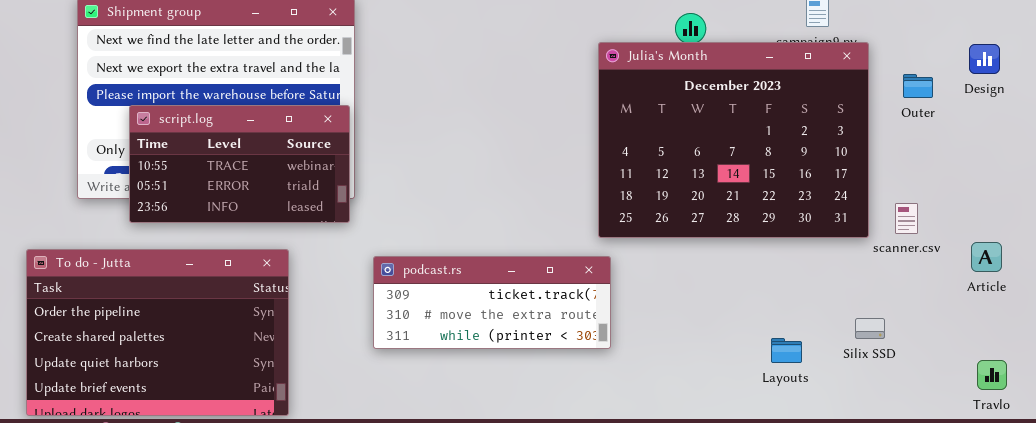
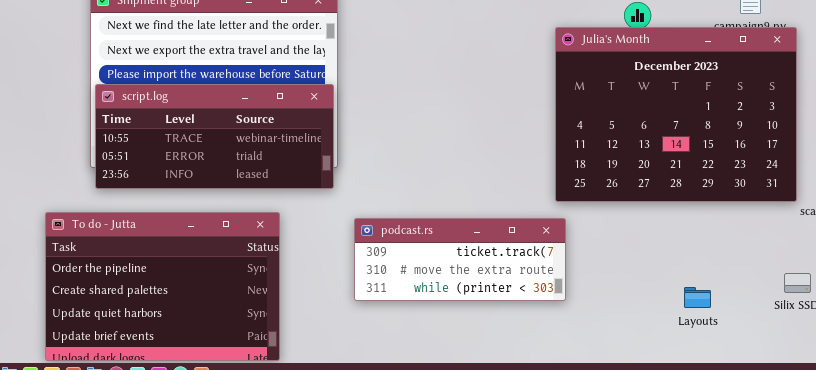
script.log: [129,105,350,223] -> [95,84,334,189], resized
Layouts: [771,338,802,363] -> [684,287,711,308], moved

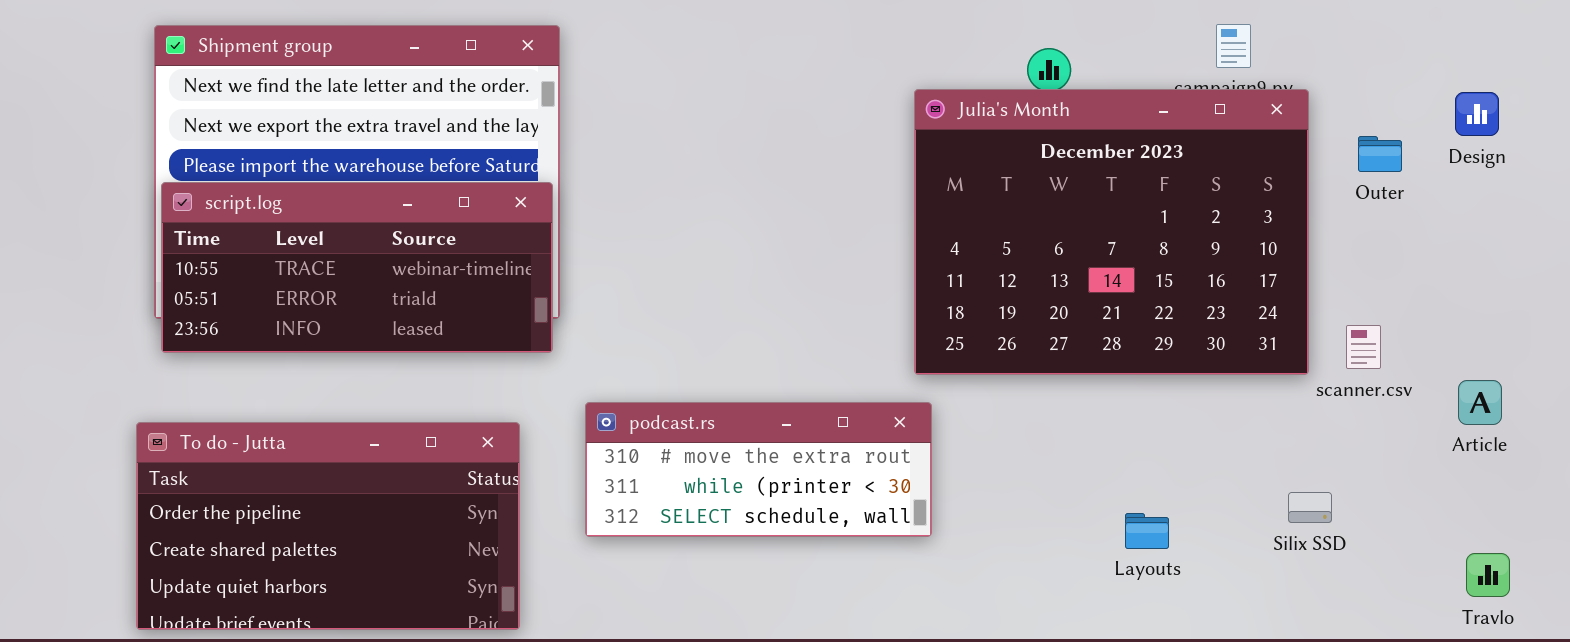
To do - Jutta: [45,212,280,361] -> [136,422,520,630], moved, resized
podcast.rs: [354,218,566,301] -> [585,402,932,537], scrolled down 1 row

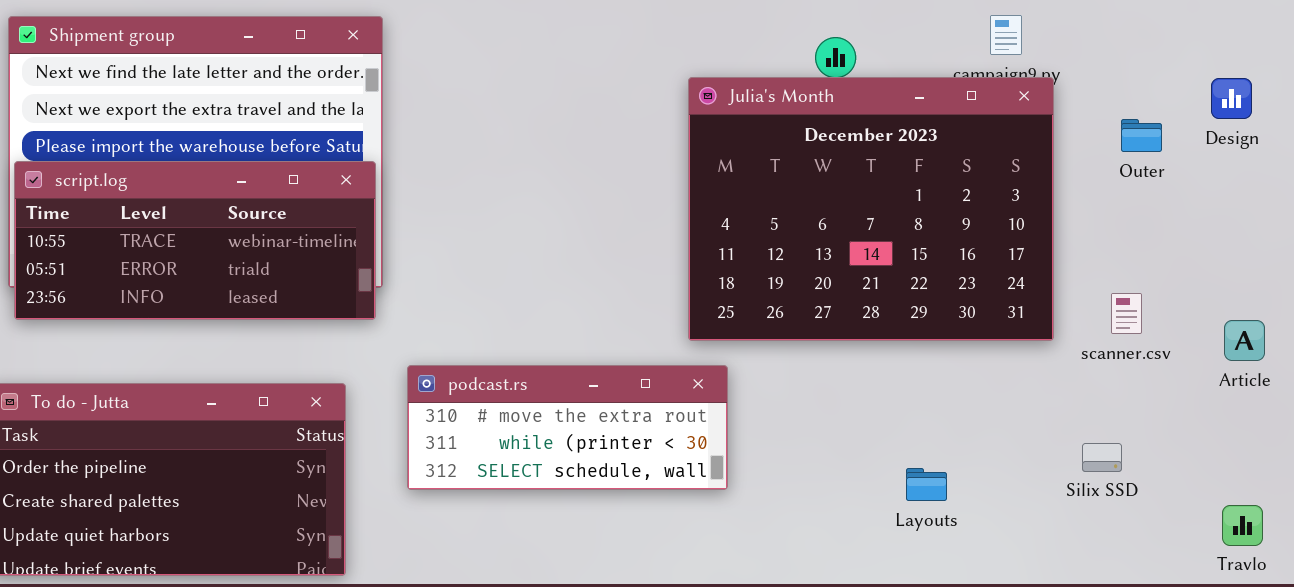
Julia's Month: [914,89,1309,375] -> [688,77,1054,341], moved
Article: [1458,380,1502,425] -> [1224,320,1265,361], moved
Silix SSD: [1288,492,1332,523] -> [1082,443,1122,472], moved

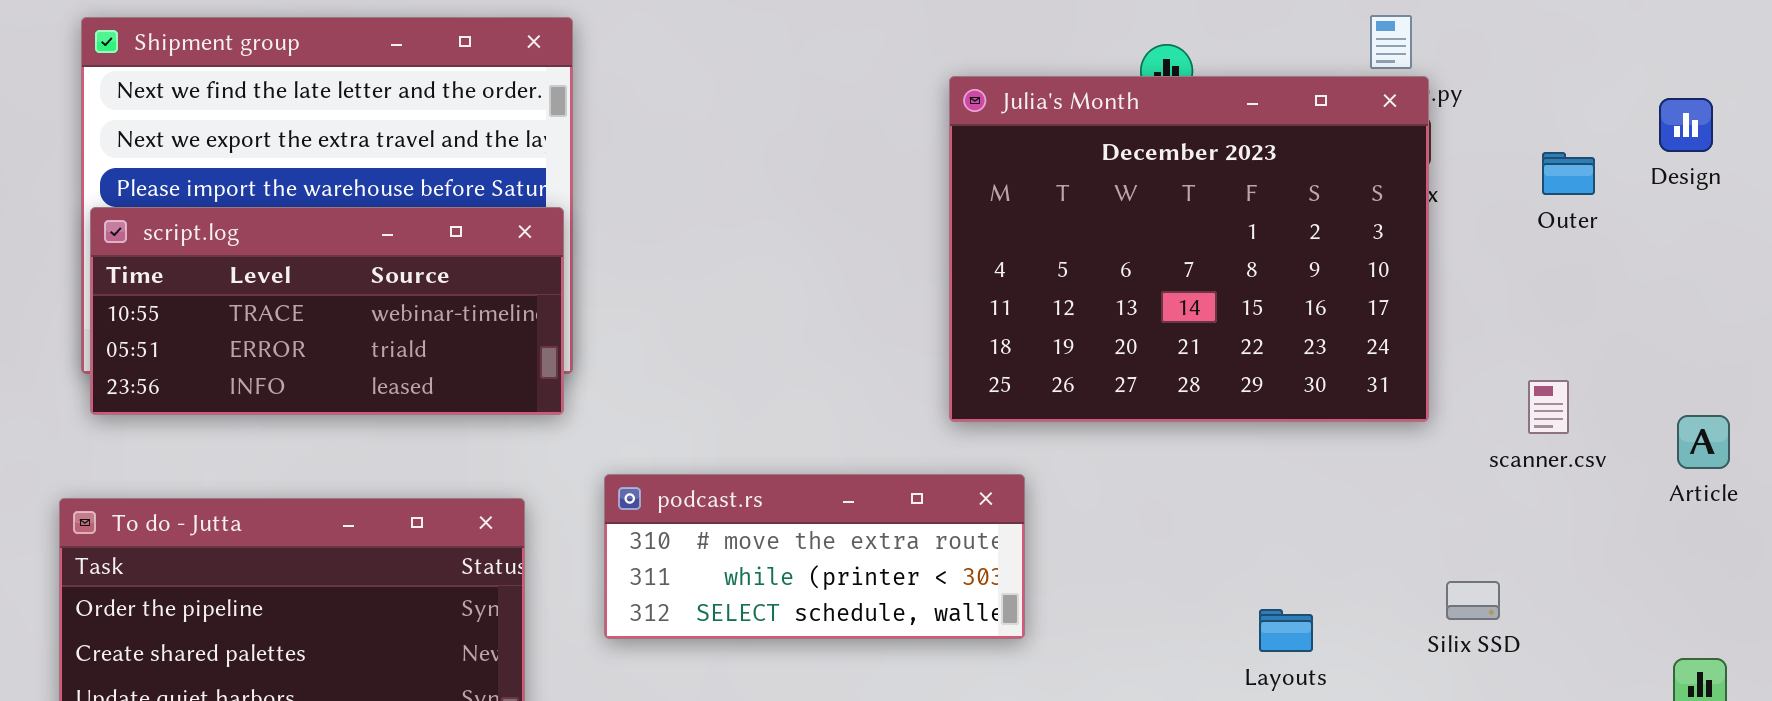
Julia's Month: [688,77,1054,341] -> [949,76,1429,422], moved
Silix SSD: [1082,443,1122,472] -> [1446,581,1500,620], moved

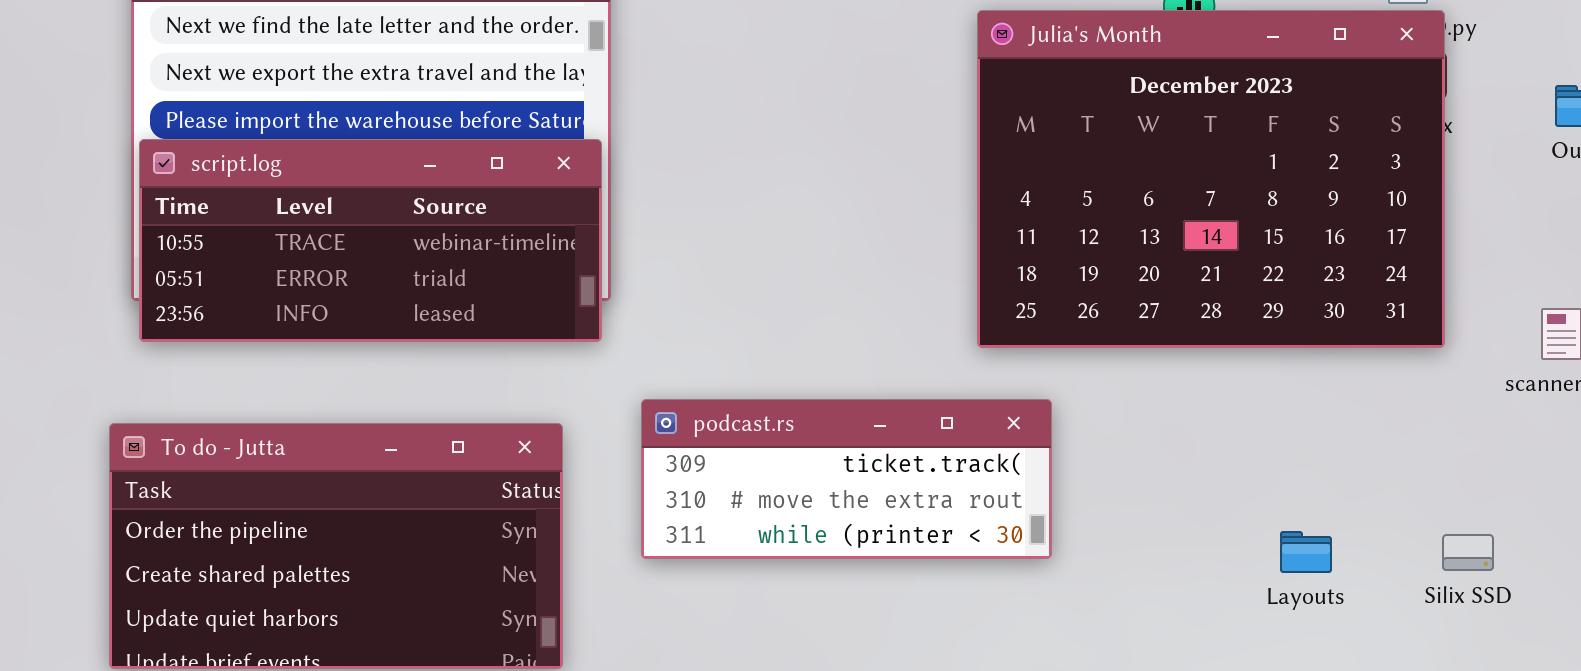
podcast.rs: [604,474,1025,639] -> [641,399,1052,559], scrolled up 1 row
Silix SSD: [1446,581,1500,620] -> [1442,534,1494,571], moved

